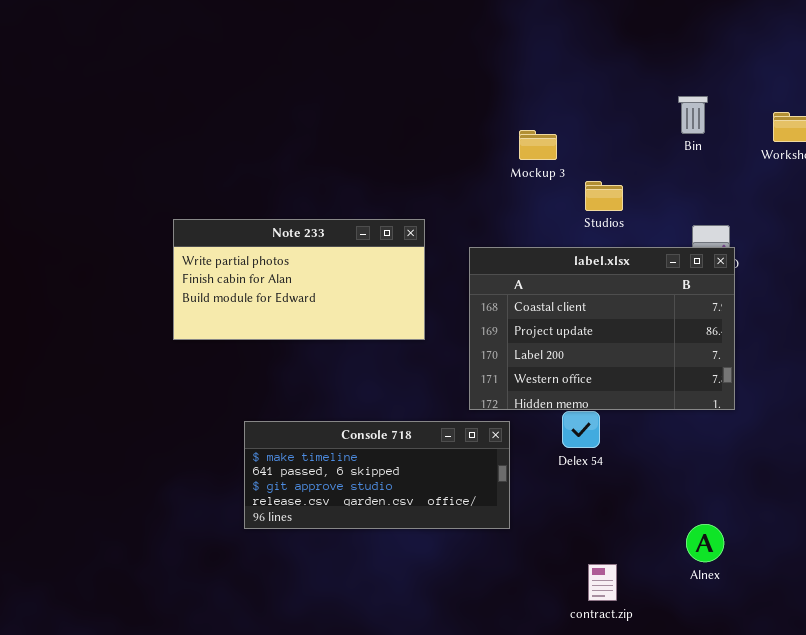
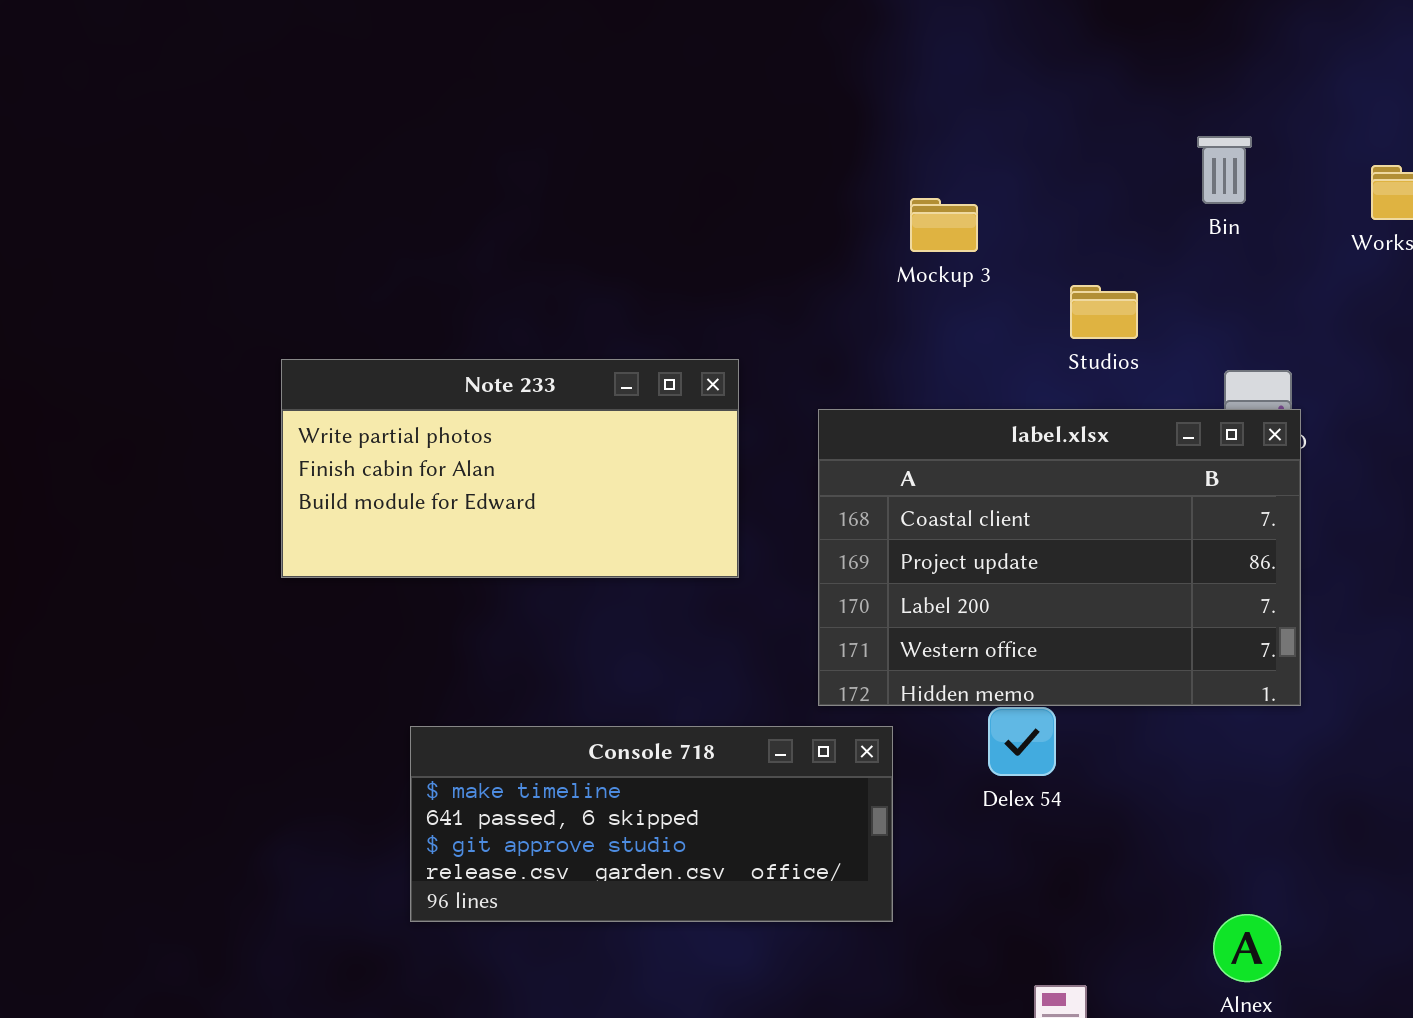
Studios: [585,181,623,211] -> [1070,285,1138,339], moved

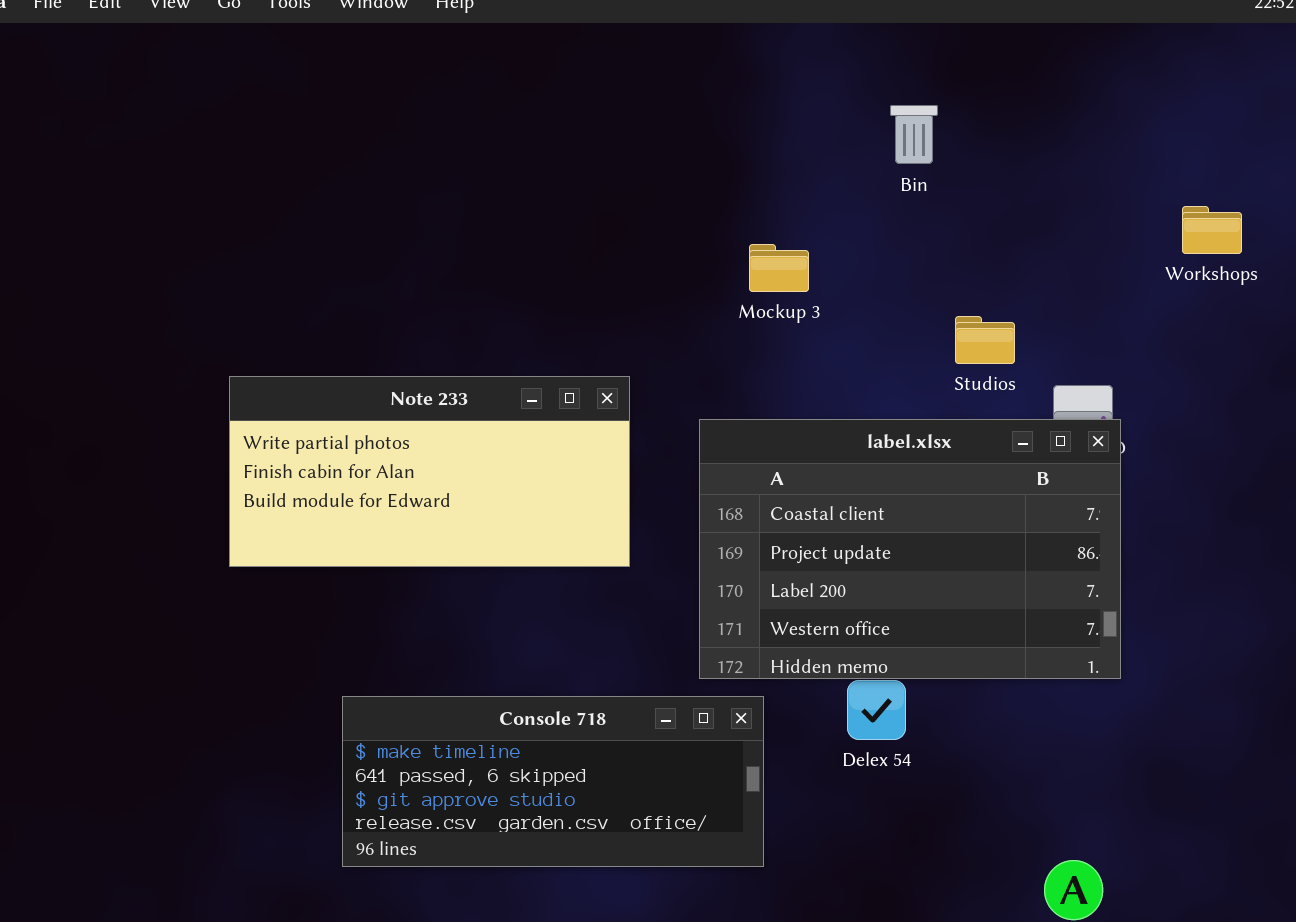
Bin: [1197,136,1252,204] -> [890,105,938,164], moved
Mockup 3: [910,198,978,252] -> [749,244,809,292], moved
Studios: [1070,285,1138,339] -> [955,316,1015,364], moved

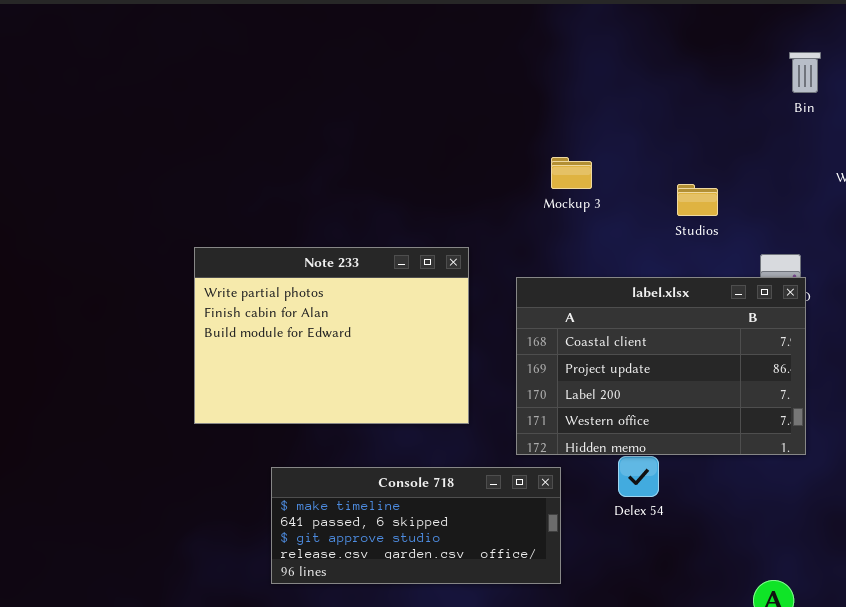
Bin: [890,105,938,164] -> [789,52,821,93], moved
Studios: [955,316,1015,364] -> [677,184,718,216], moved
Note 233: [229,376,630,567] -> [194,247,469,424], resized

